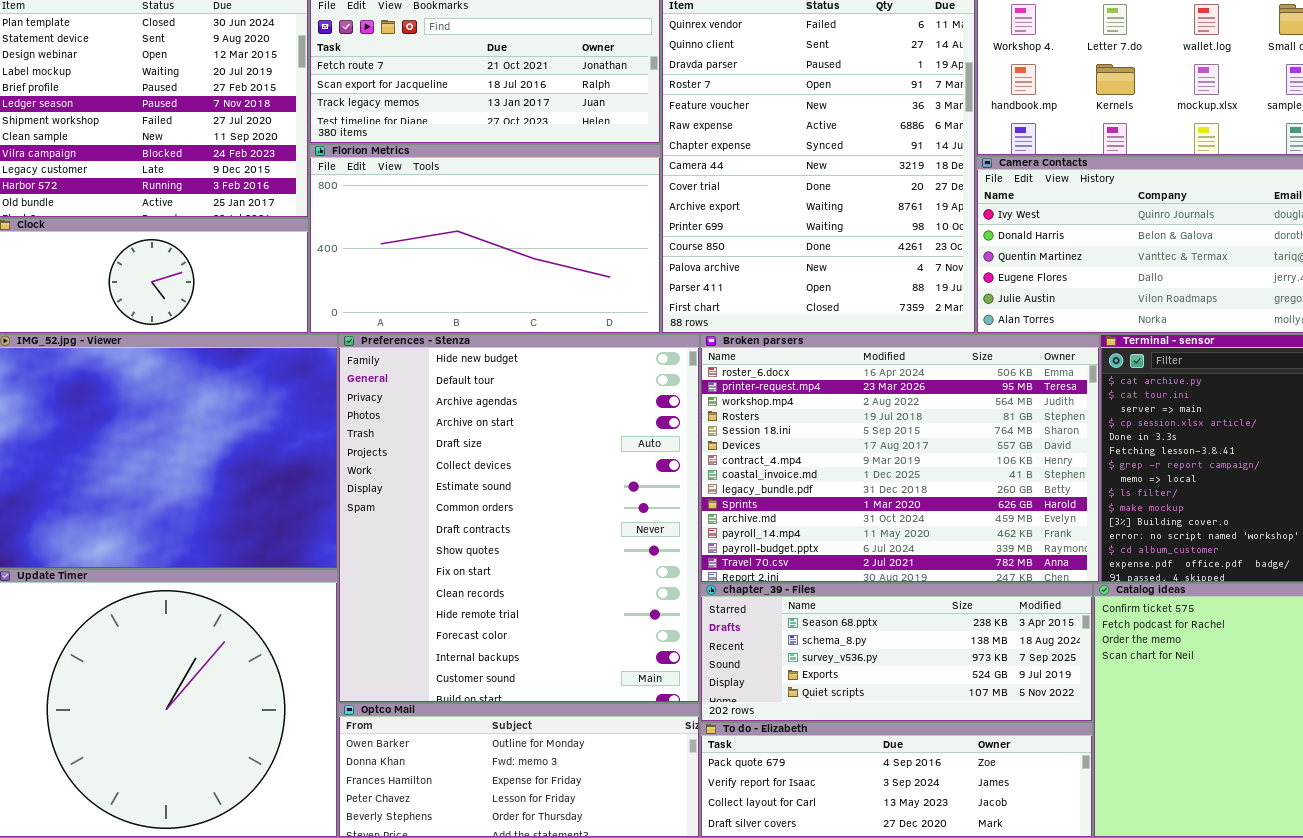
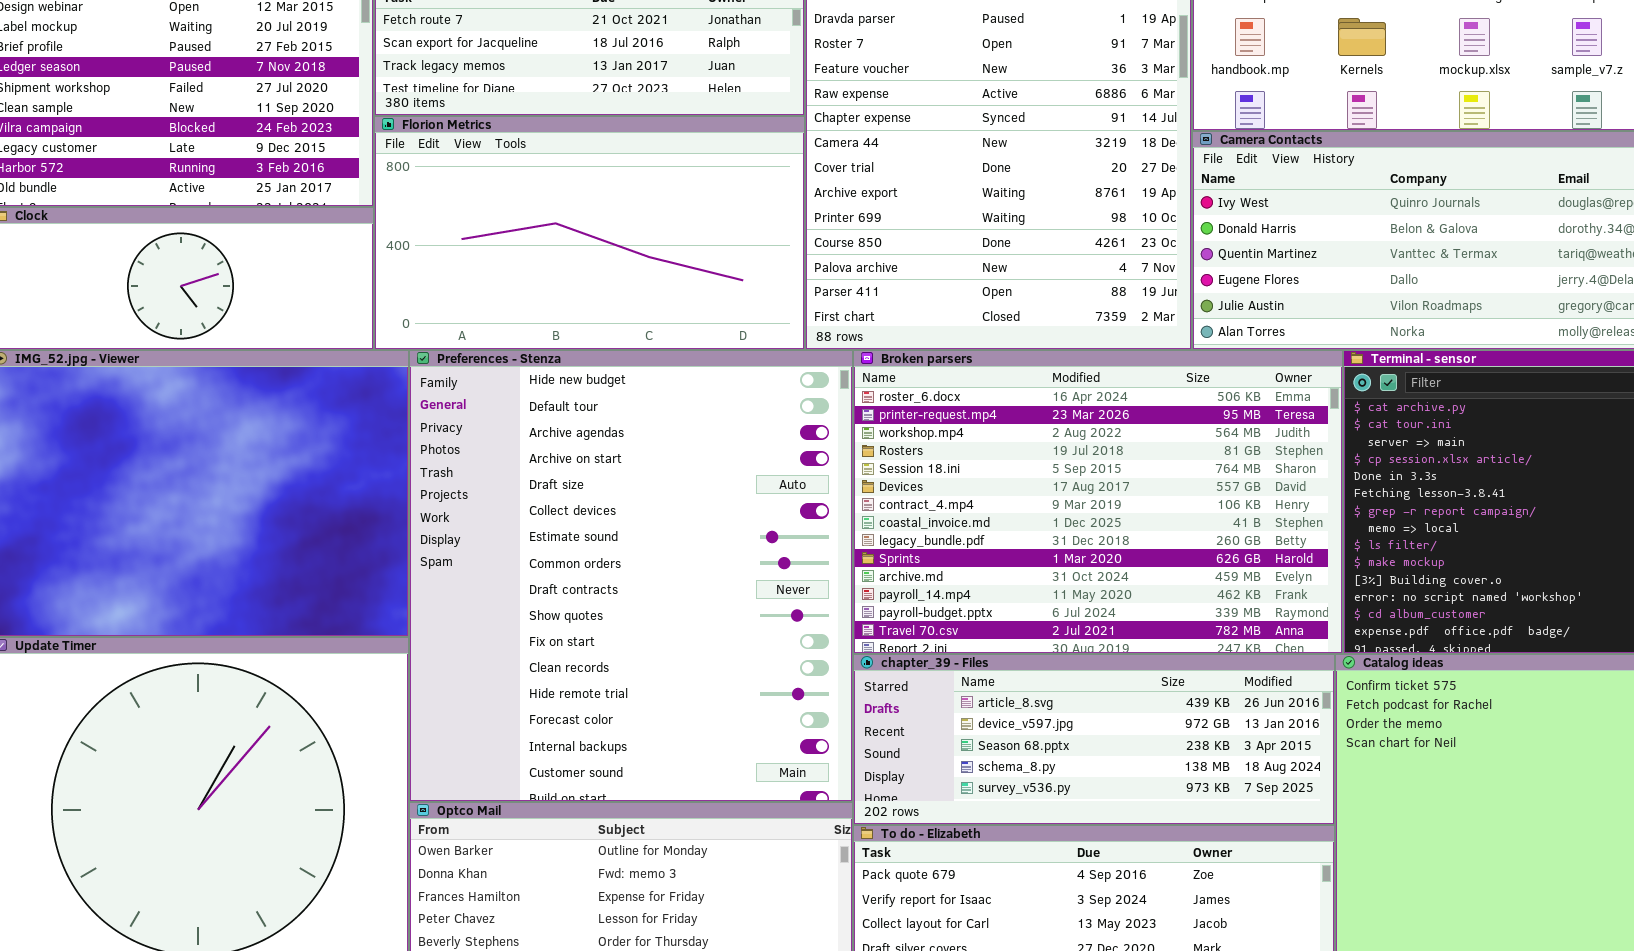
chapter_39 - Files: [700,583,1093,722] -> [853,654,1335,825], scrolled up 2 rows

